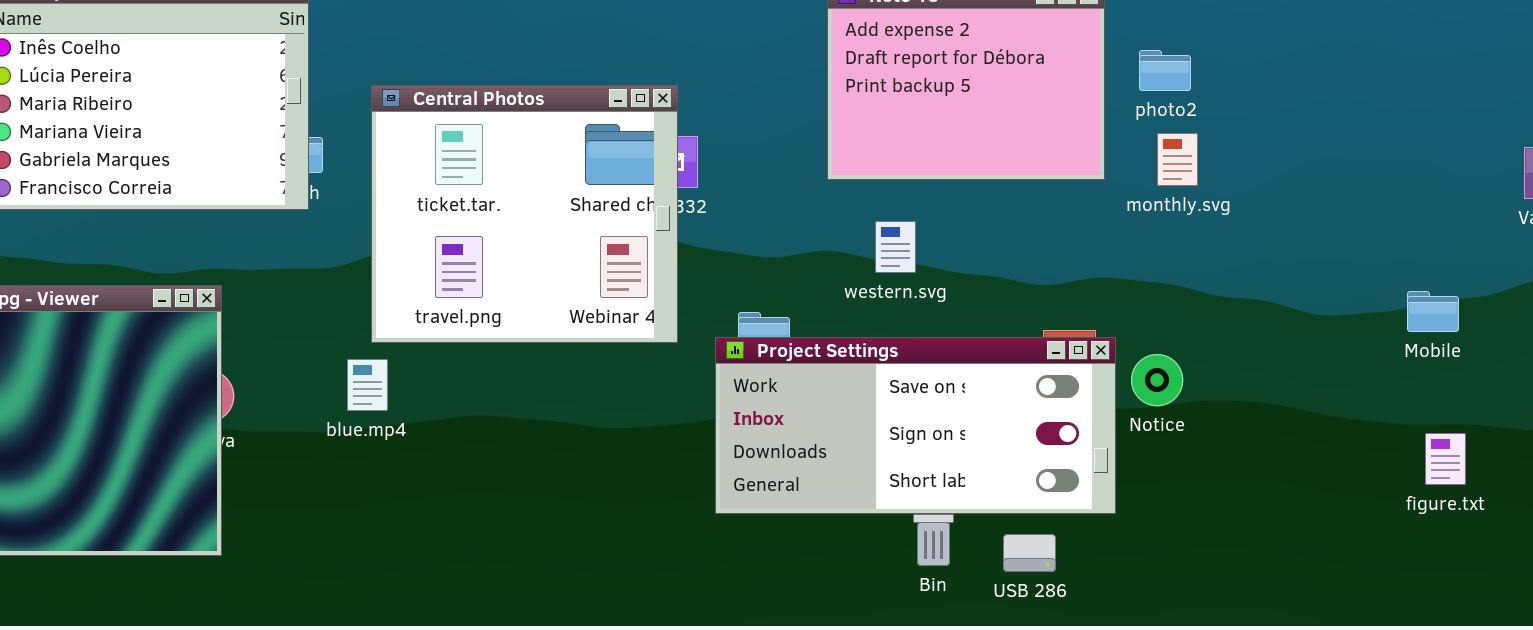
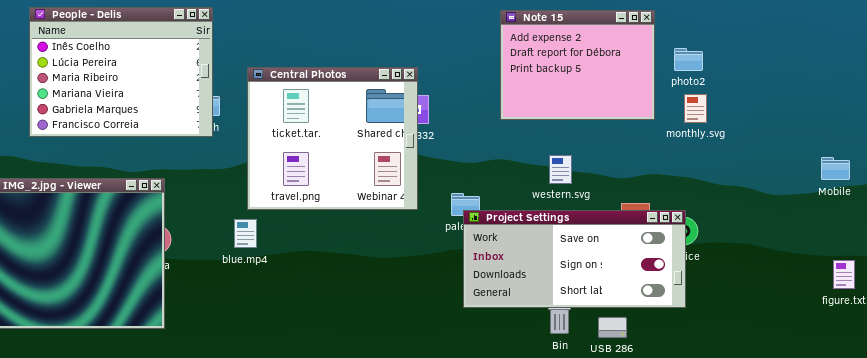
western.svg: [875,221,916,273] -> [549,155,572,184], moved
Mobile: [1407,291,1459,332] -> [821,157,850,180], moved
Project Settings: [715,337,1116,514] -> [463,210,686,308], moved

